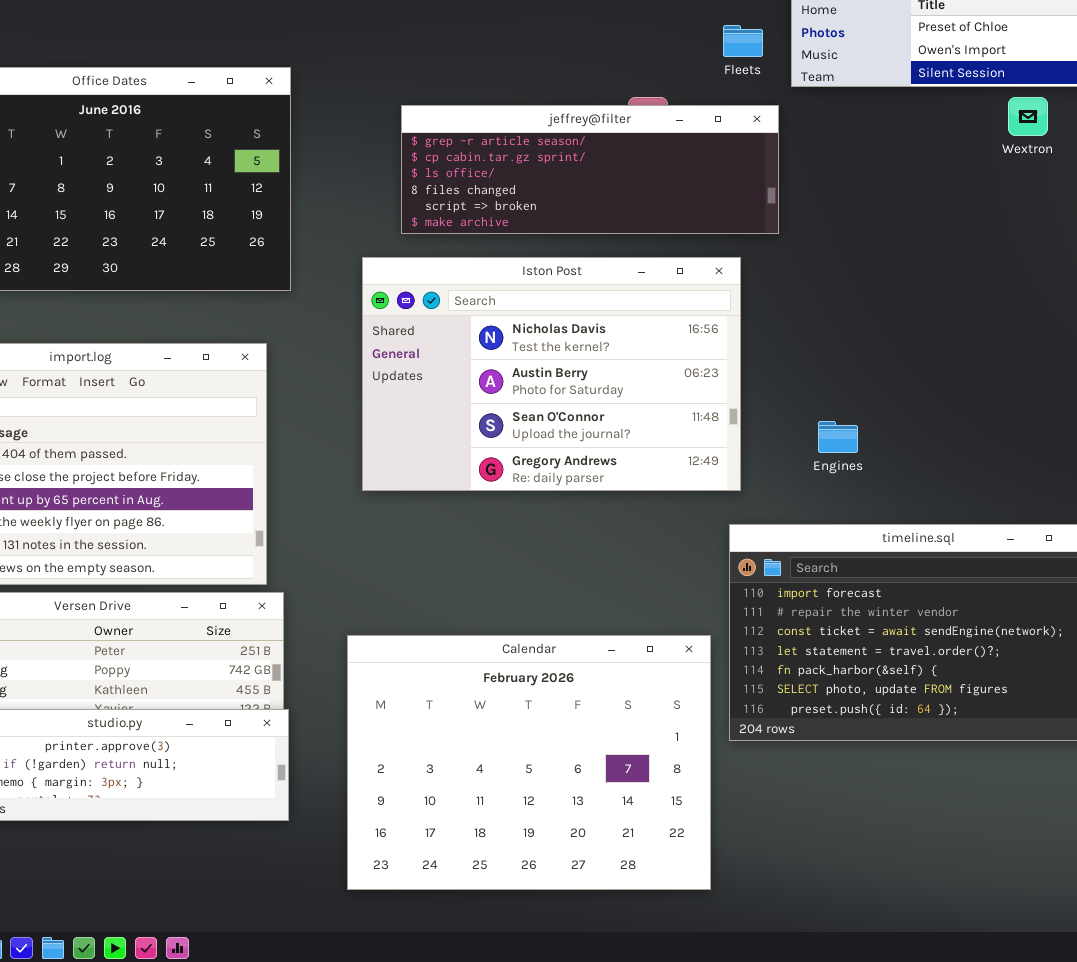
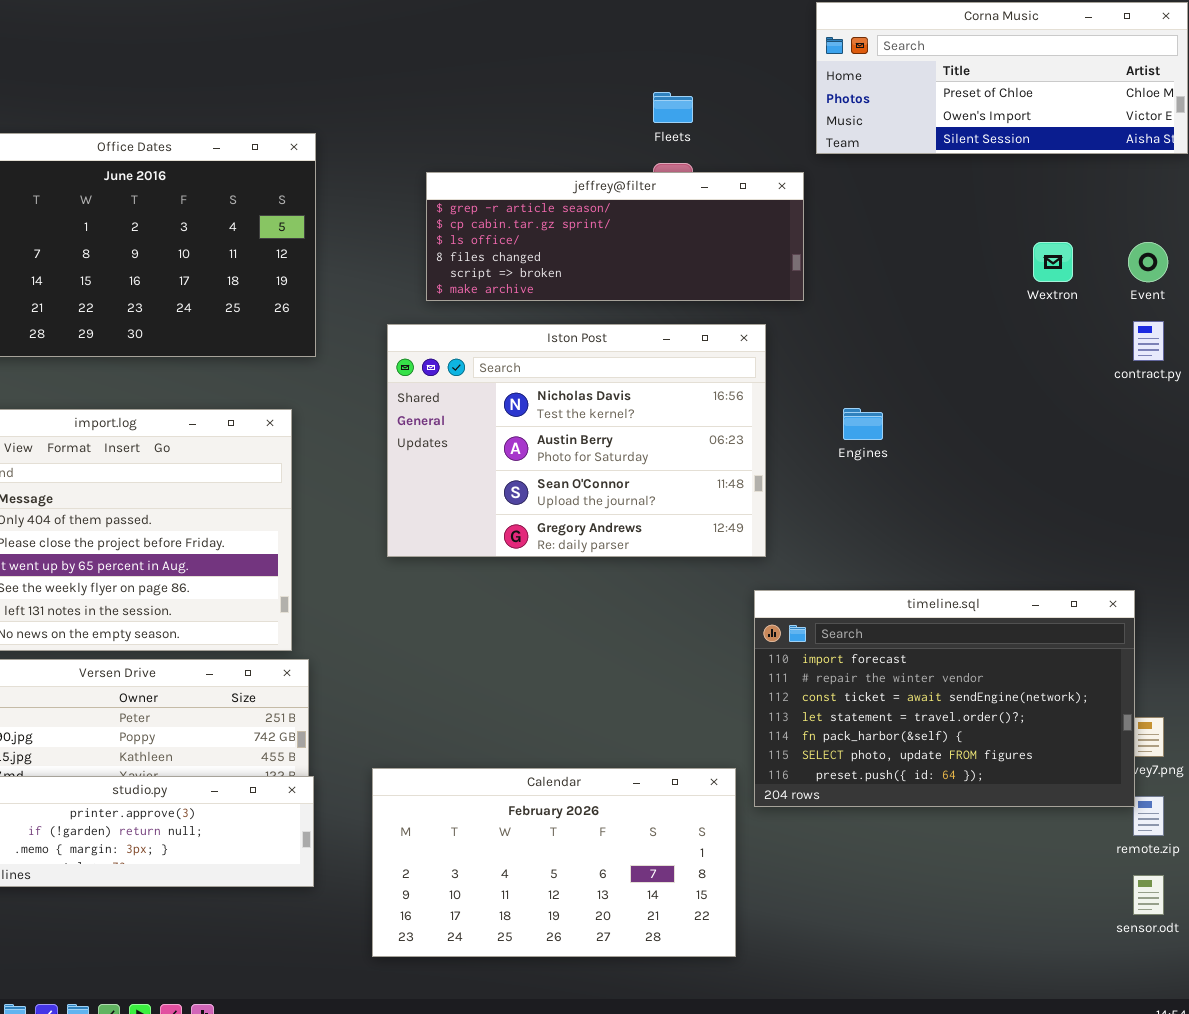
Fleets: [723,25,763,57] -> [653,92,693,123], moved
Wextron: [1008,97,1048,136] -> [1033,242,1073,282], moved
Engines: [818,421,858,453] -> [843,408,883,440], moved
Calendar: [347,635,711,890] -> [372,768,736,957], resized

